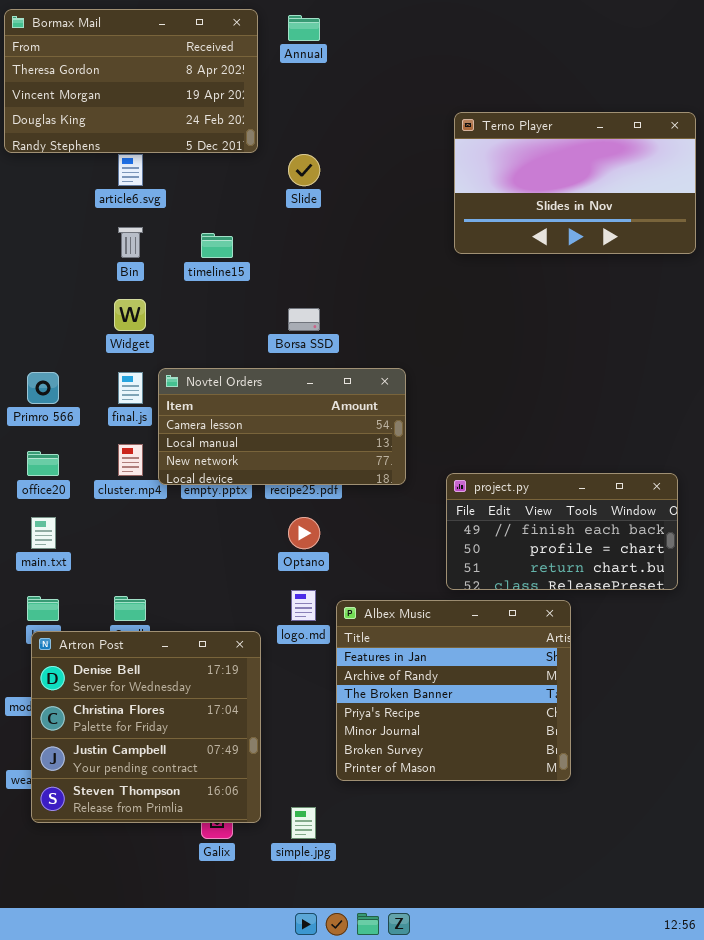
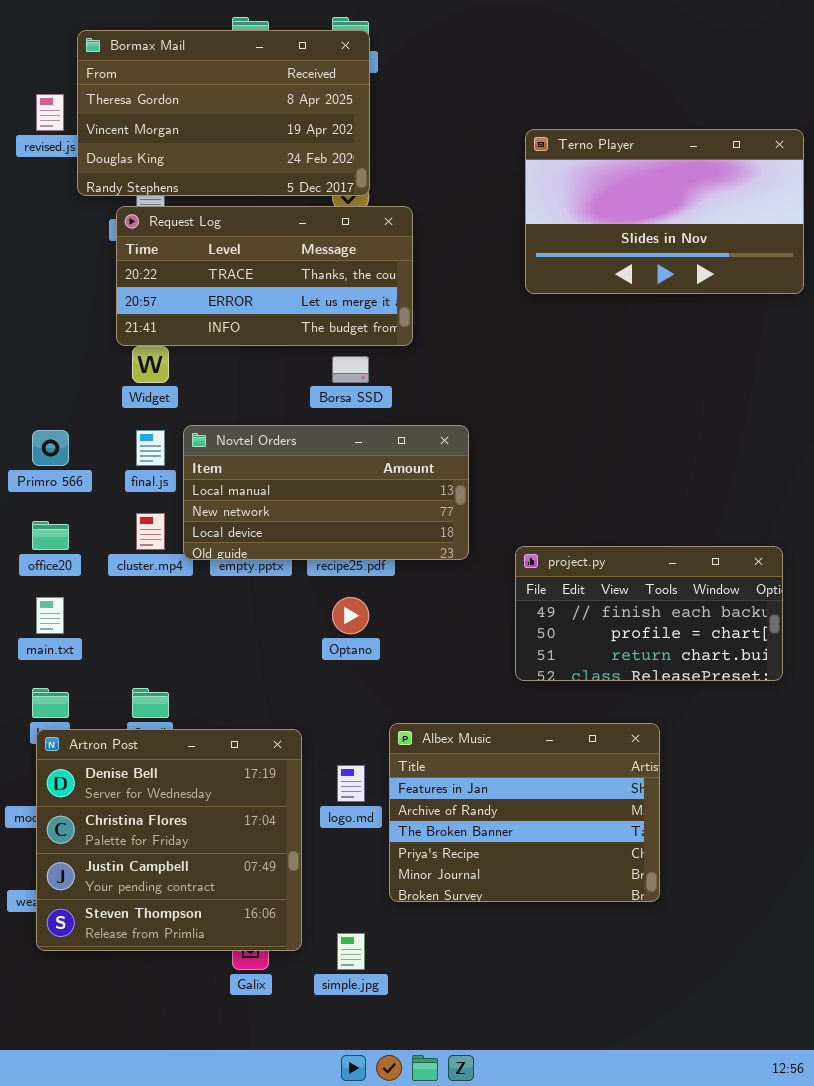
Bormax Mail: [4,9,258,153] -> [77,30,370,196], moved
Request Log: none -> [116,206,413,346], opened
Novtel Orders: [158,368,406,485] -> [183,425,469,560], scrolled down 1 row
logo.md: [291,590,316,621] -> [337,765,365,802], moved
Albex Music: [336,600,571,781] -> [389,723,660,902], resized

